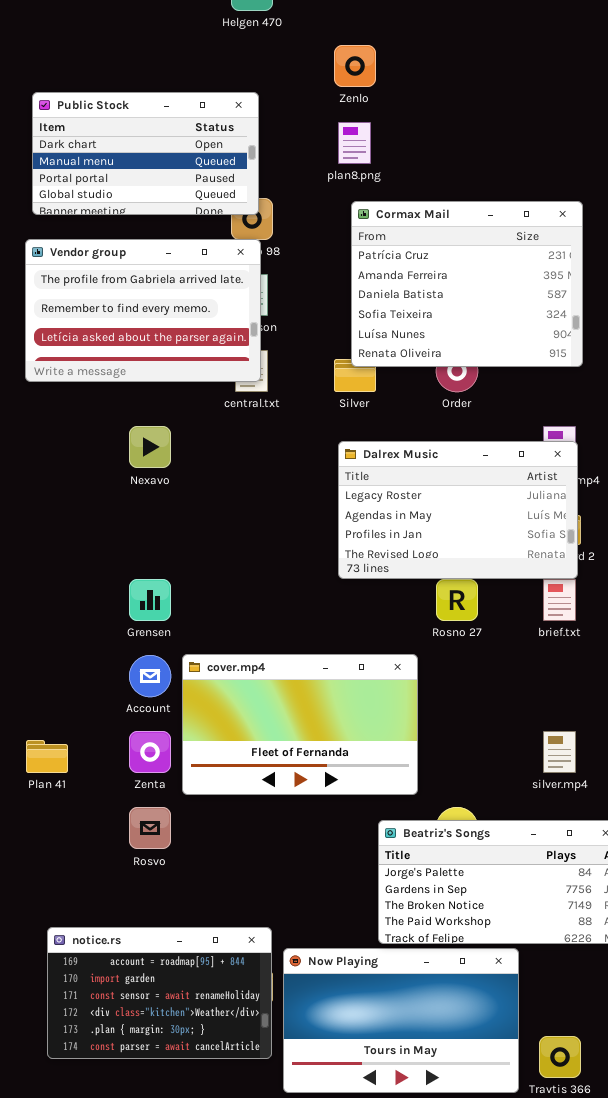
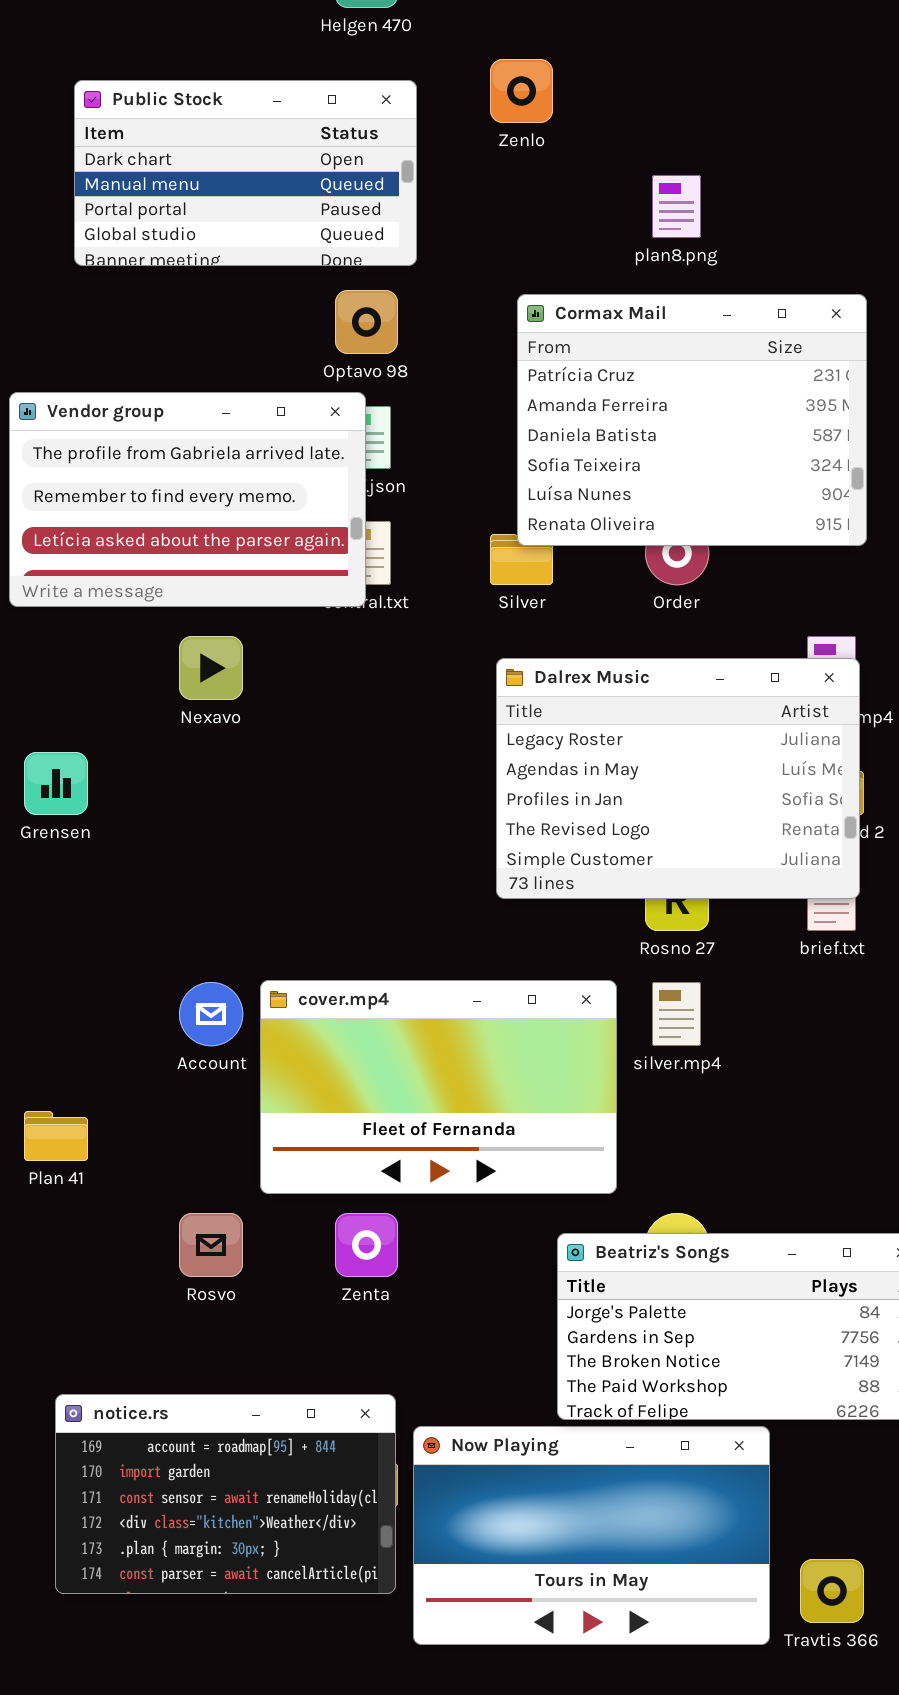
Public Stock: [32,92,259,215] -> [74,80,417,266], moved
plan8.png: [338,122,371,164] -> [652,175,701,238], moved
Vendor group: [25,239,261,382] -> [9,392,366,607], moved
Dalrex Music: [338,441,578,579] -> [496,658,860,899], resized
Grensen: [129,579,171,621] -> [24,752,88,815], moved
Zenta: [129,731,171,773] -> [335,1213,398,1277], moved
silver.mp4: [543,731,576,773] -> [652,982,701,1046], moved

